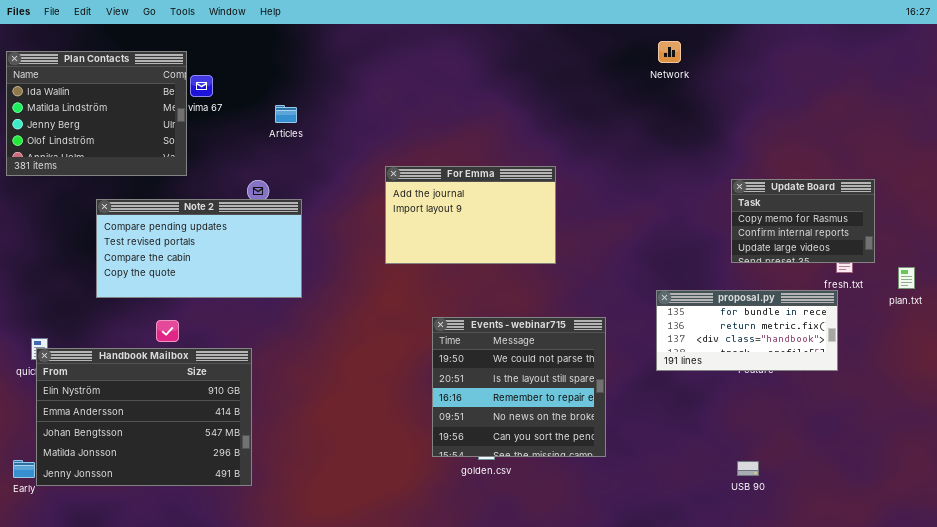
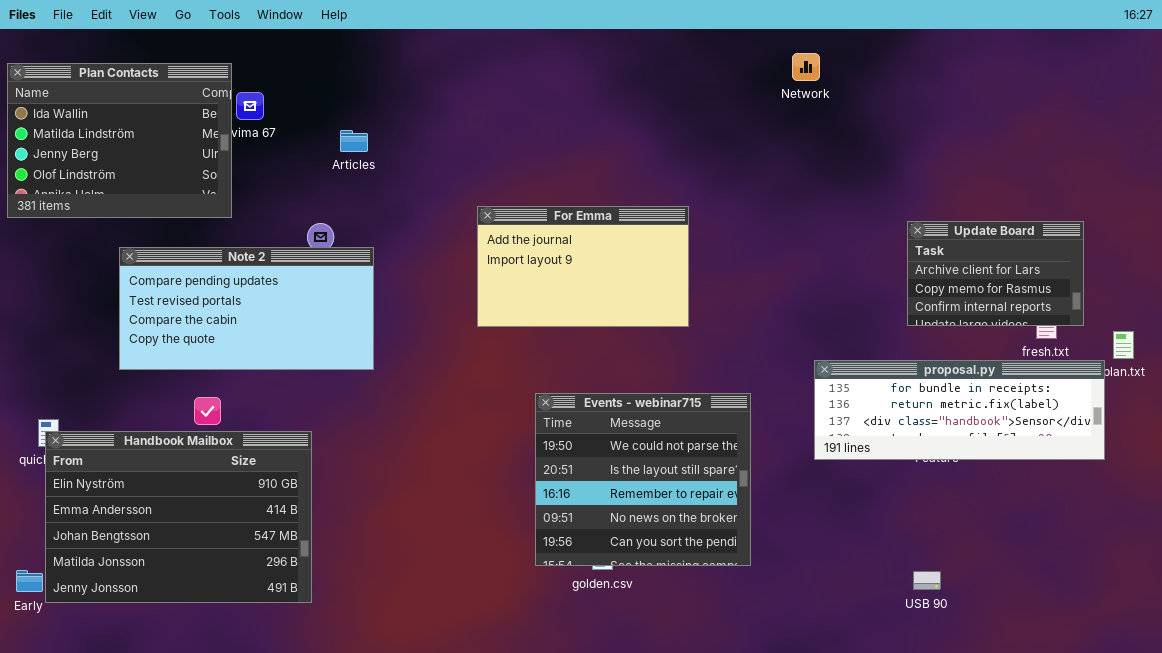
Network: [658,41,681,63] -> [792,53,820,81], moved
Update Board: [731,179,875,263] -> [907,221,1084,326], scrolled up 1 row
proposal.py: [656,290,838,371] -> [814,360,1105,460], resized

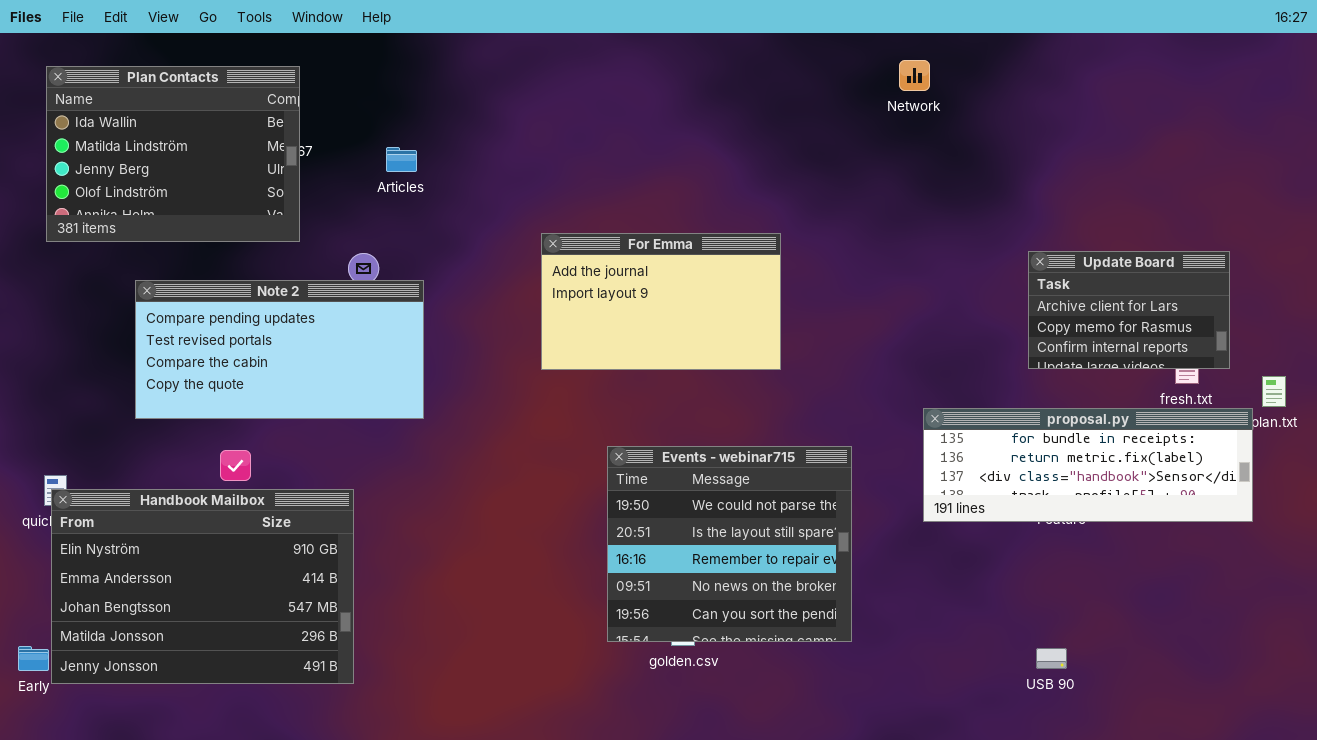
Plan Contacts: [7,63,232,218] -> [46,66,300,242], moved

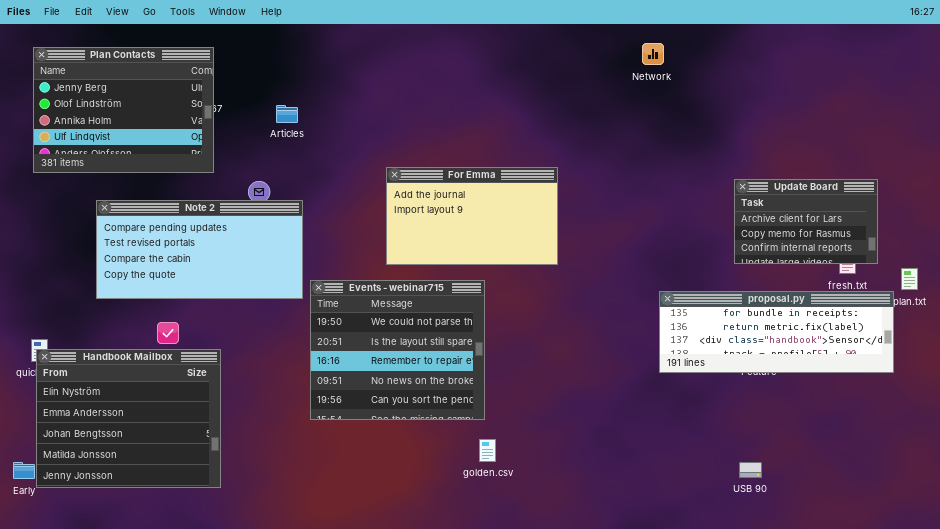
Plan Contacts: [46,66,300,242] -> [33,47,214,173], scrolled down 2 rows
Events - webinar715: [607,446,852,642] -> [310,280,485,420], moved
Handbook Mailbox: [51,489,354,684] -> [36,349,221,488], resized

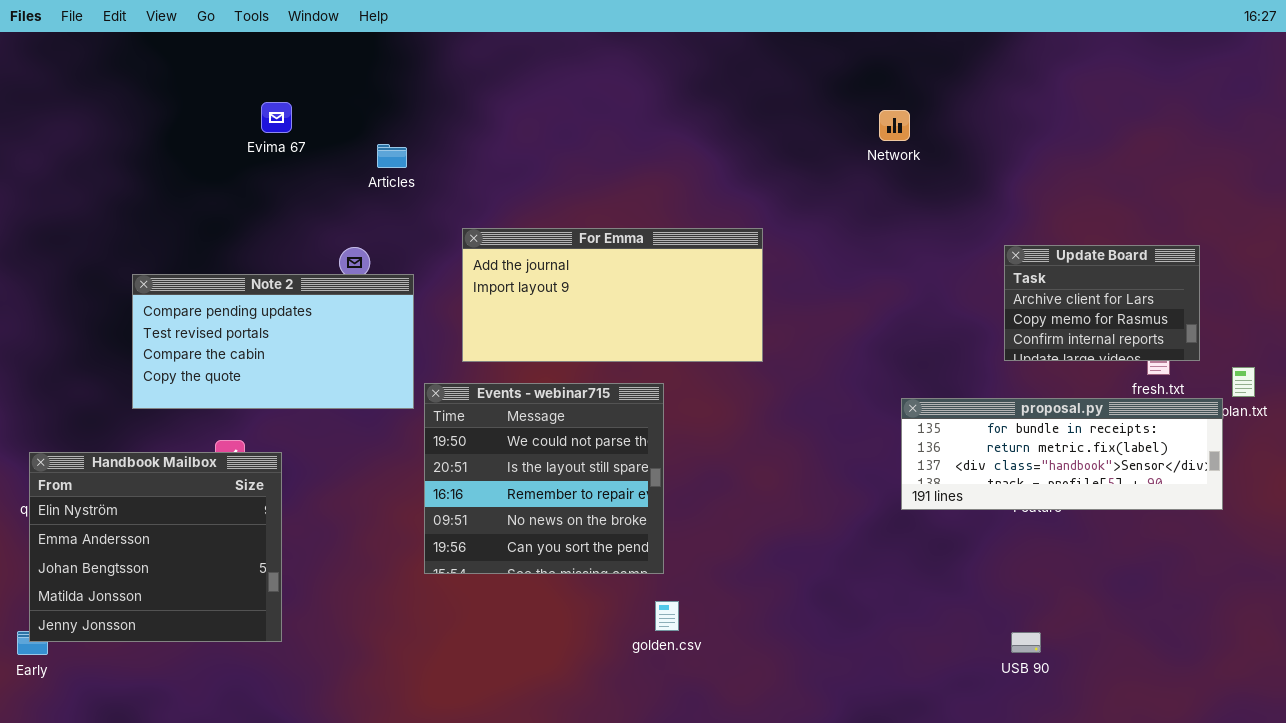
Network: [642,43,664,65] -> [879,110,910,141], moved
Plan Contacts: [33,47,214,173] -> none, closed
For Emma: [386,167,558,265] -> [462,228,763,362], resized
Handbook Mailbox: [36,349,221,488] -> [29,452,282,642], moved

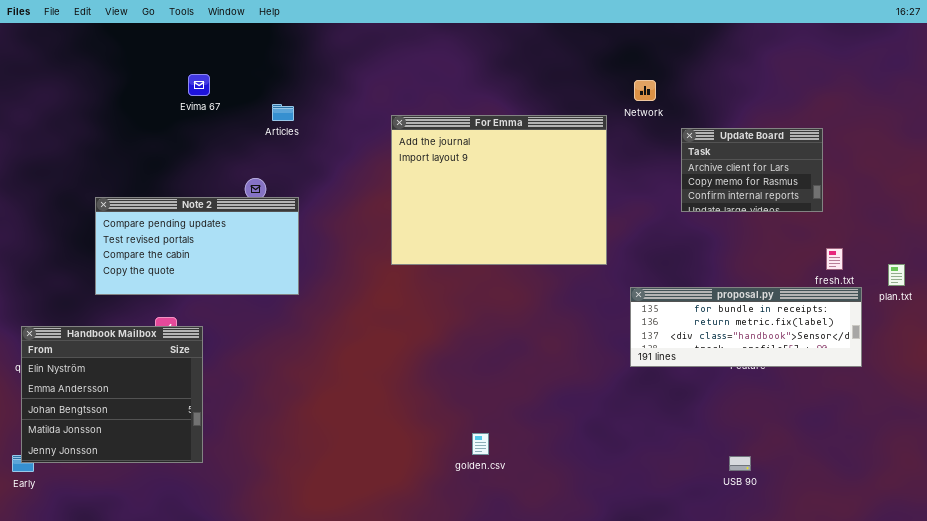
For Emma: [462,228,763,362] -> [391,115,607,265], moved, resized
Update Board: [1004,245,1200,361] -> [681,128,823,212], moved
Events - webinar715: [424,383,664,574] -> none, closed
proposal.py: [901,398,1223,510] -> [630,287,862,367], moved

